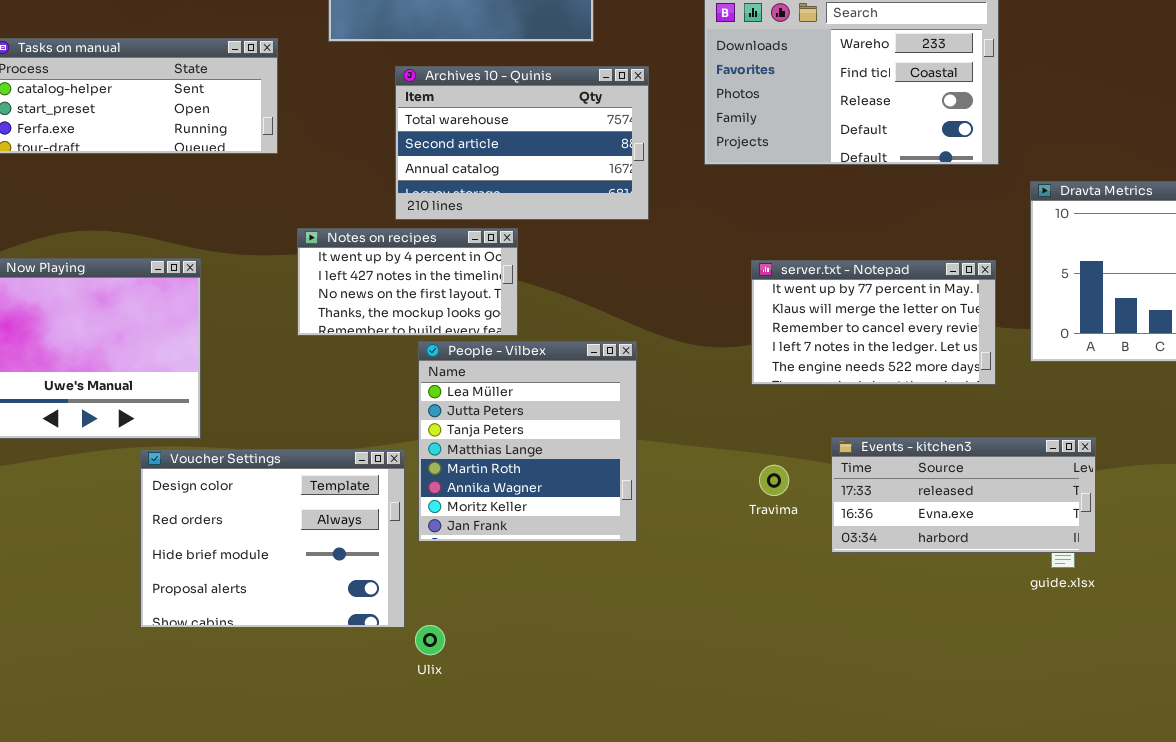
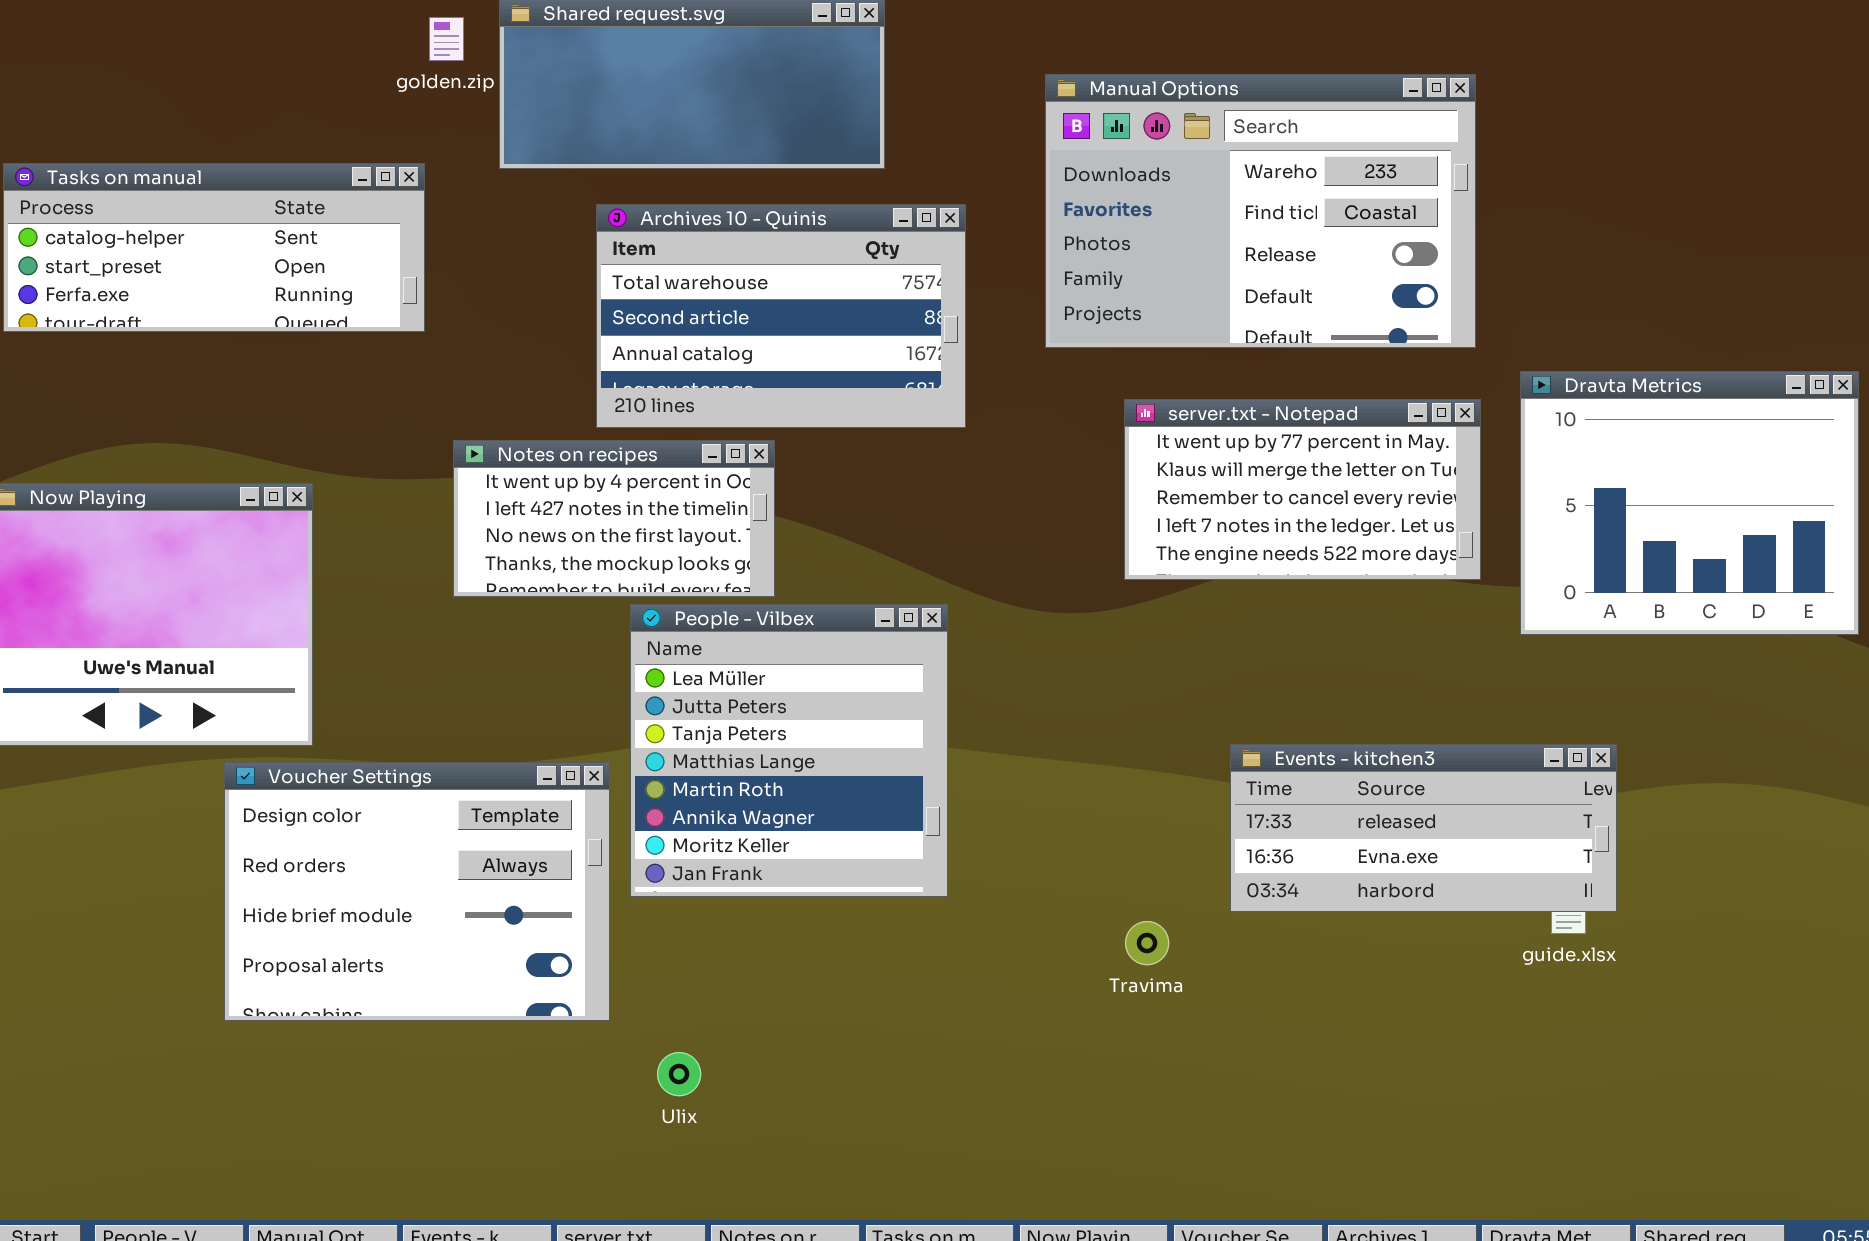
server.txt - Notepad: [751,260,996,385] -> [1124,399,1481,580], moved
Travima: [759,465,789,496] -> [1125,921,1169,965], moved
Ulix: [415,625,445,655] -> [657,1052,701,1096], moved

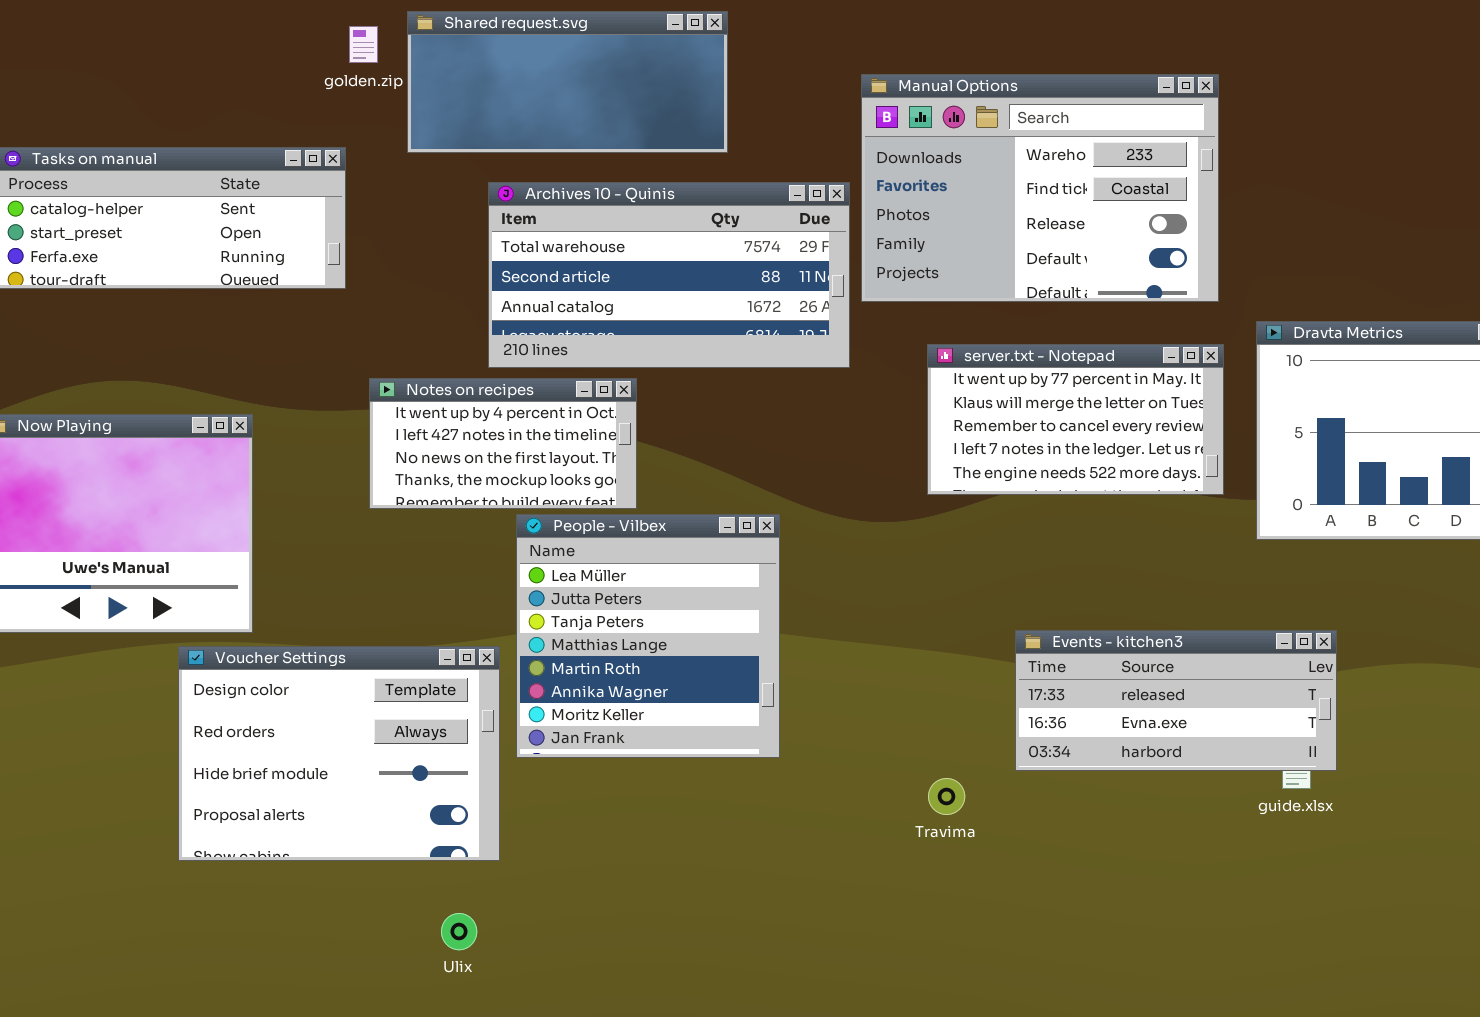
Archives 10 - Quinis: [596,204,966,428] -> [488,182,850,368], resized
Ulix: [657,1052,701,1096] -> [441,913,477,950], moved

